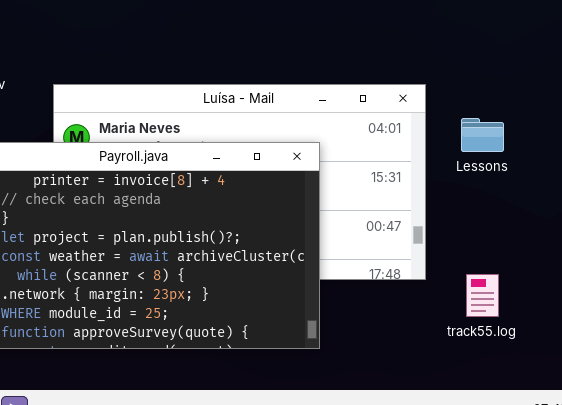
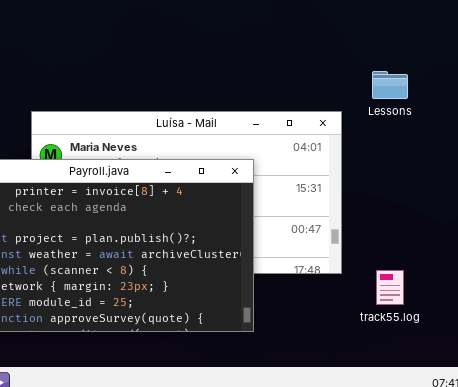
Lessons: [461,118,504,152] -> [372,71,408,99], moved

